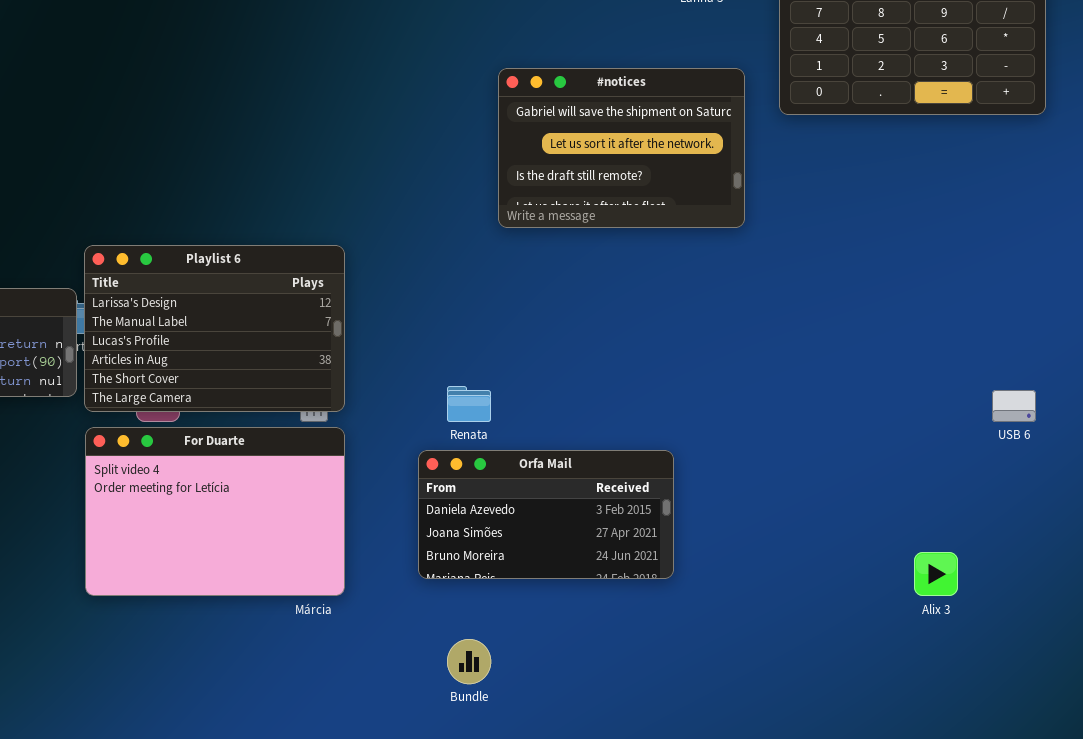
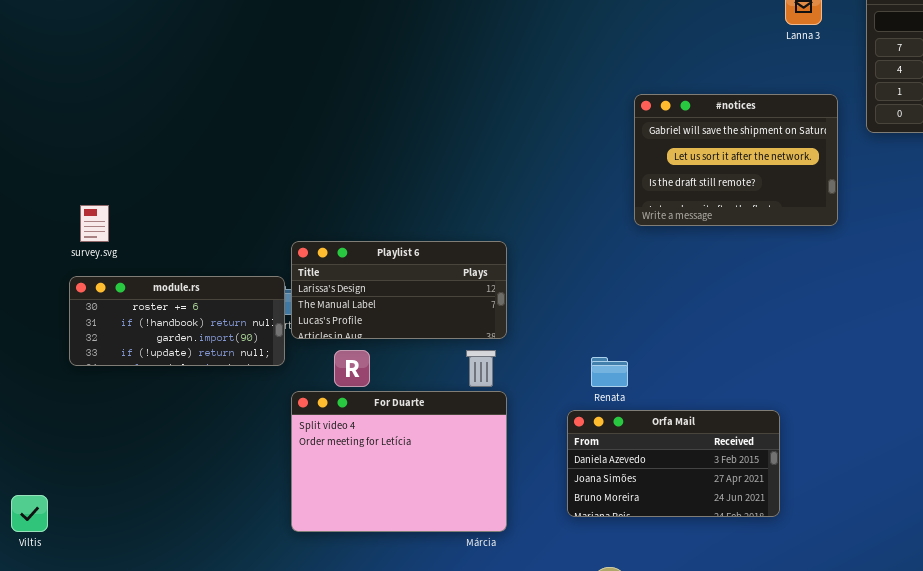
Playlist 6: [84,245,345,412] -> [291,241,507,339], resized

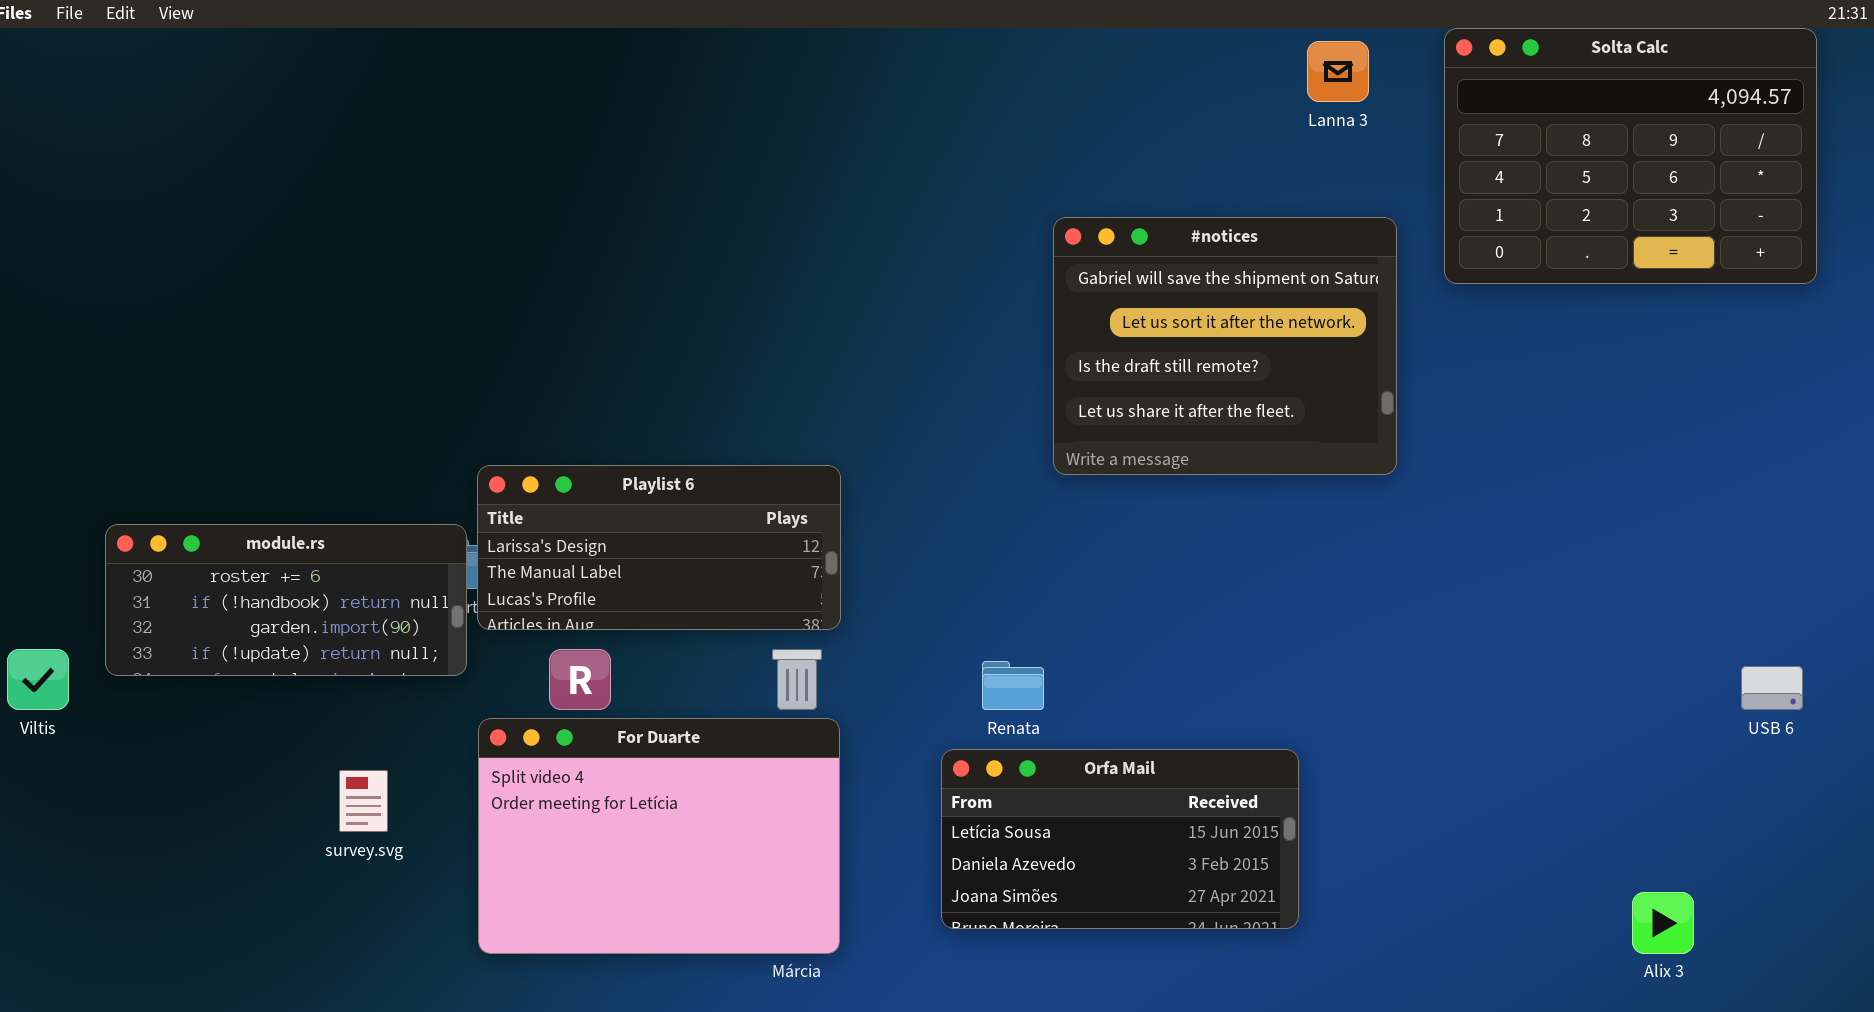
#notices: [634,94,838,226] -> [1053,217,1397,475], resized
survey.svg: [80,205,109,242] -> [339,770,388,832], moved
Orfa Mail: [567,410,780,517] -> [941,749,1299,929], scrolled up 1 row
Viltis: [11,495,48,532] -> [7,649,69,710], moved

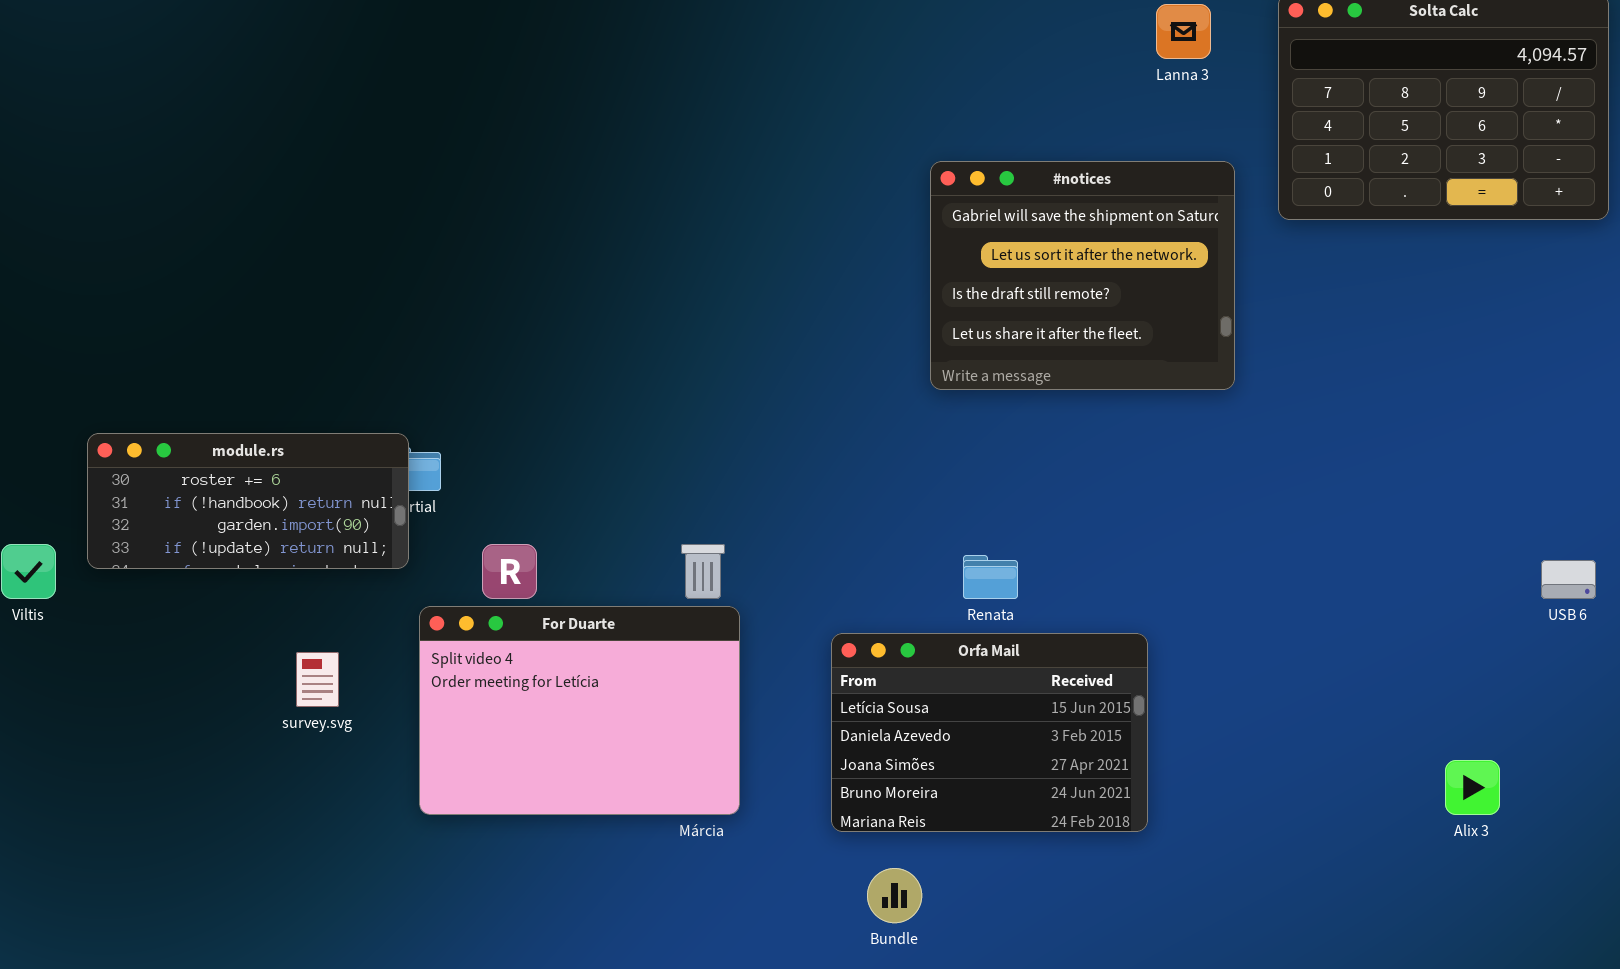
Playlist 6: [477,465,841,630] -> none, closed
Renata: [982,661,1044,710] -> [963,555,1018,599], moved
Orfa Mail: [941,749,1299,929] -> [831,633,1148,832], resized

